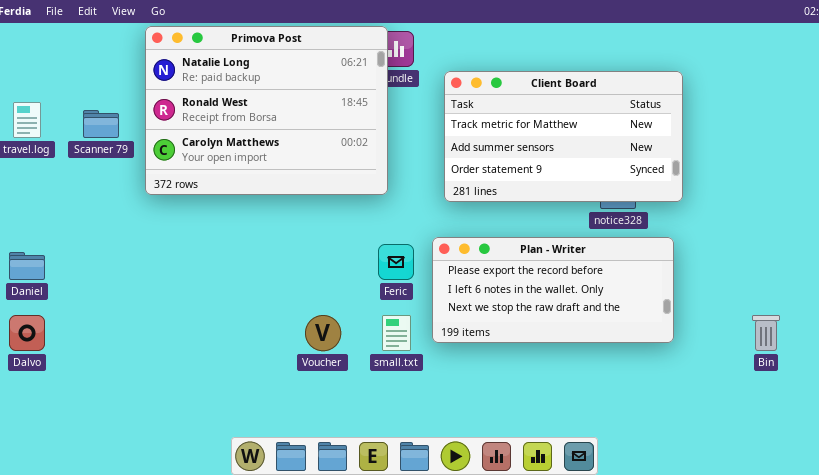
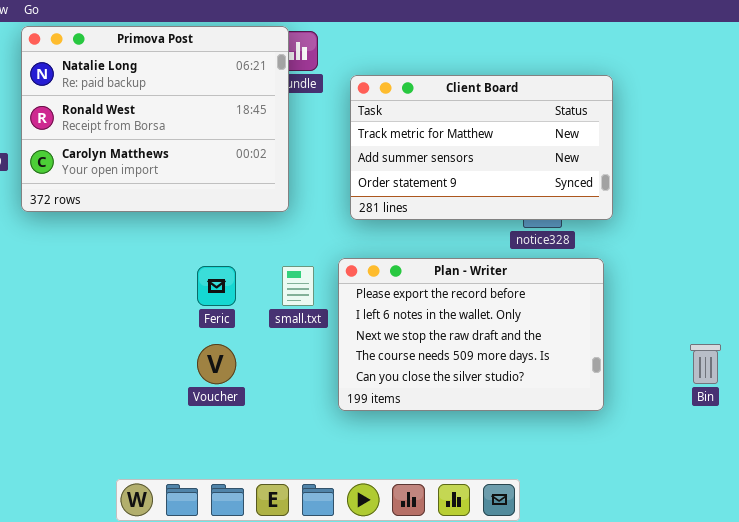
Plan - Writer: [432,237,674,343] -> [338,258,604,411], resized
Feric: [378,244,414,280] -> [197,266,236,306], moved
small.txt: [382,315,411,351] -> [282,266,314,306], moved

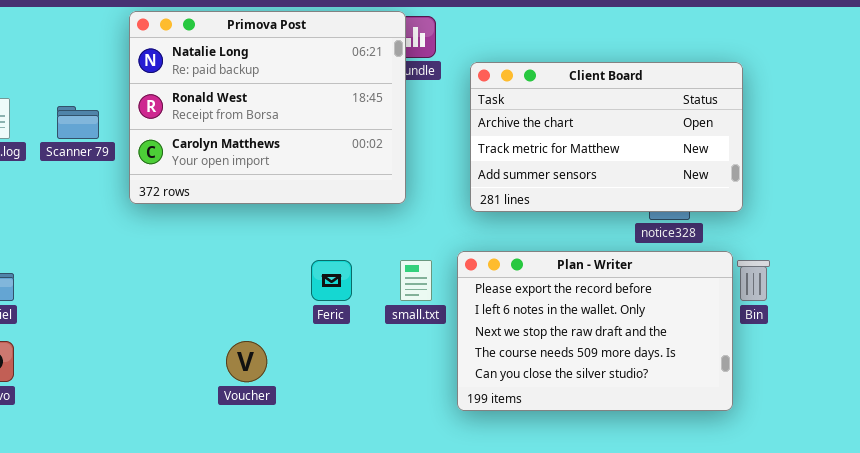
Client Board: [350,75,613,220] -> [470,62,743,212], scrolled up 1 row
Voucher: [197,344,236,384] -> [226,341,267,382], moved
Bin: [690,344,721,384] -> [737,260,770,301], moved

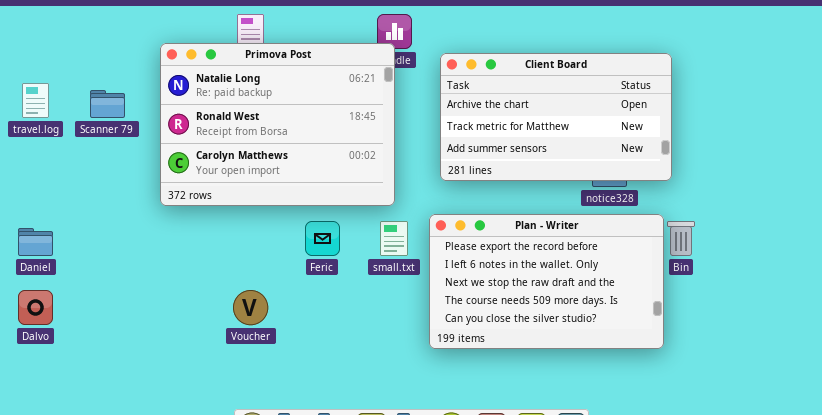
Primova Post: [129,11,406,204] -> [160,43,395,206], moved

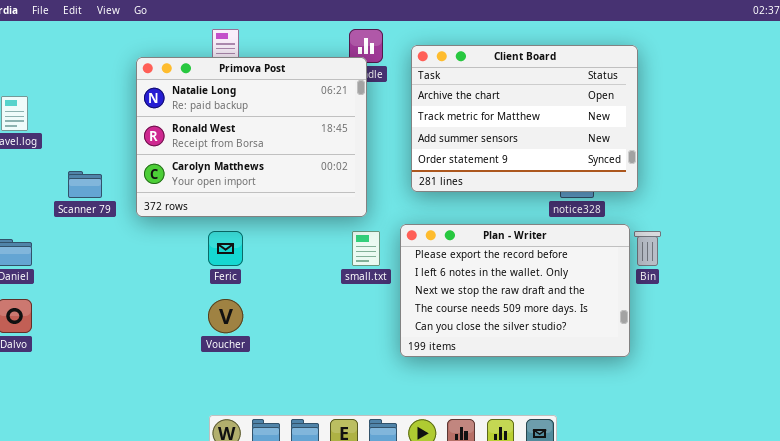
Client Board: [440,53,672,181] -> [411,45,638,192], resized
Scanner 79: [90,90,125,118] -> [68,171,102,198], moved
Feric: [305,221,340,256] -> [208,231,243,266], moved

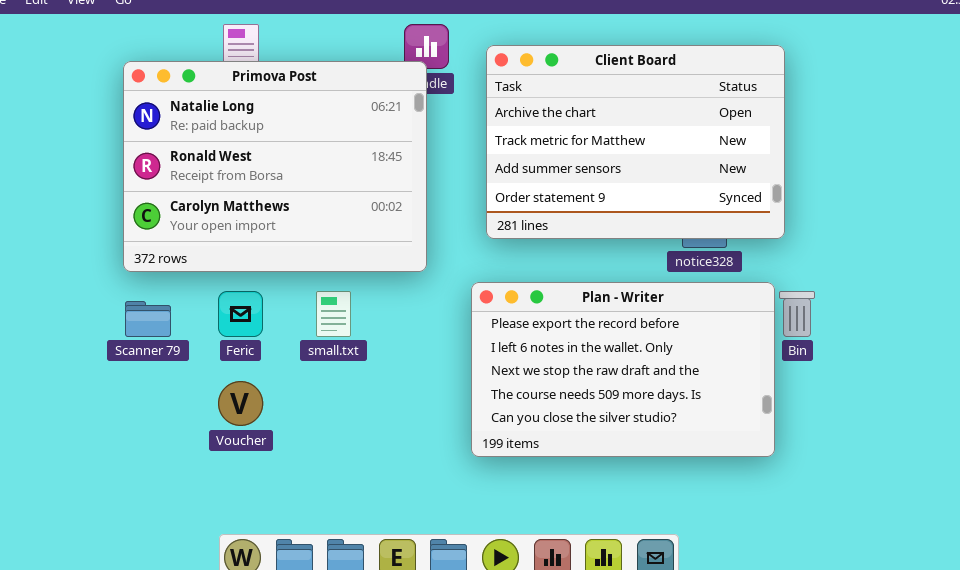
Scanner 79: [68,171,102,198] -> [125,301,171,337], moved
small.txt: [352,231,380,266] -> [316,291,351,337], moved

